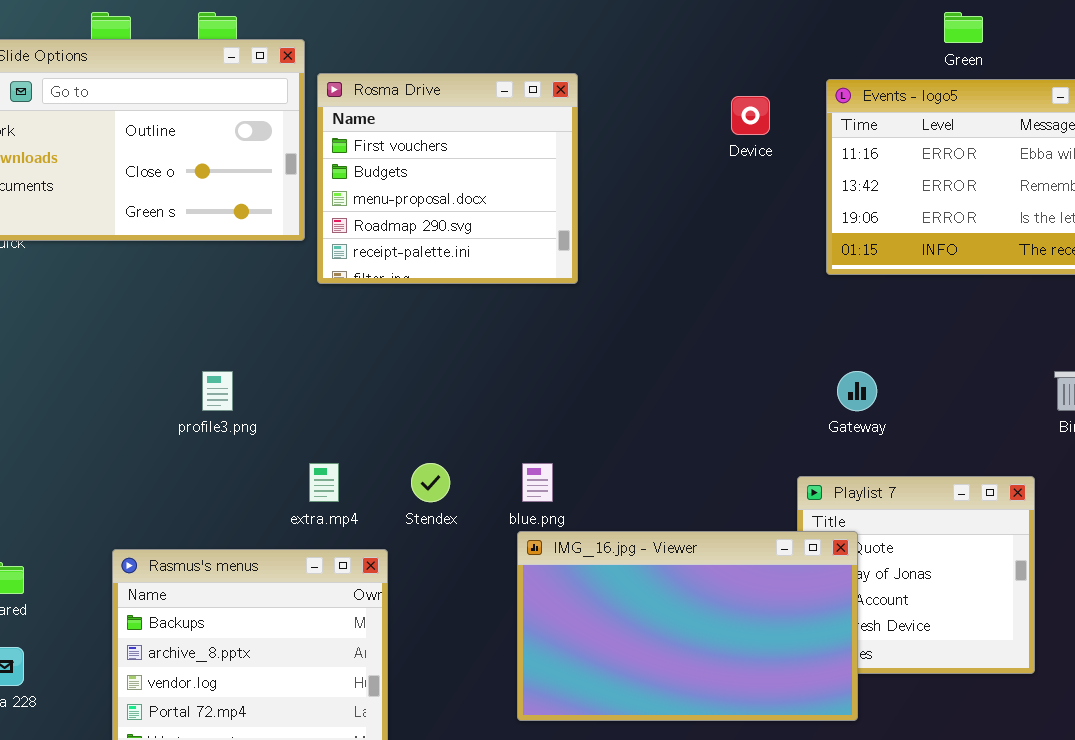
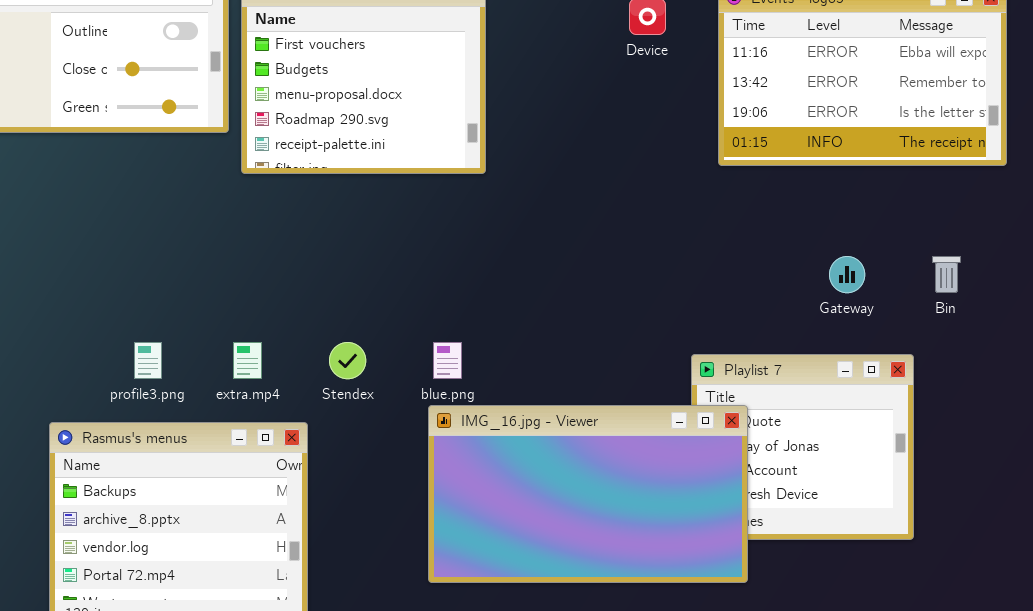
profile3.png: [202,371,233,411] -> [134,342,162,379], moved
Gateway: [837,371,877,411] -> [829,256,865,293], moved

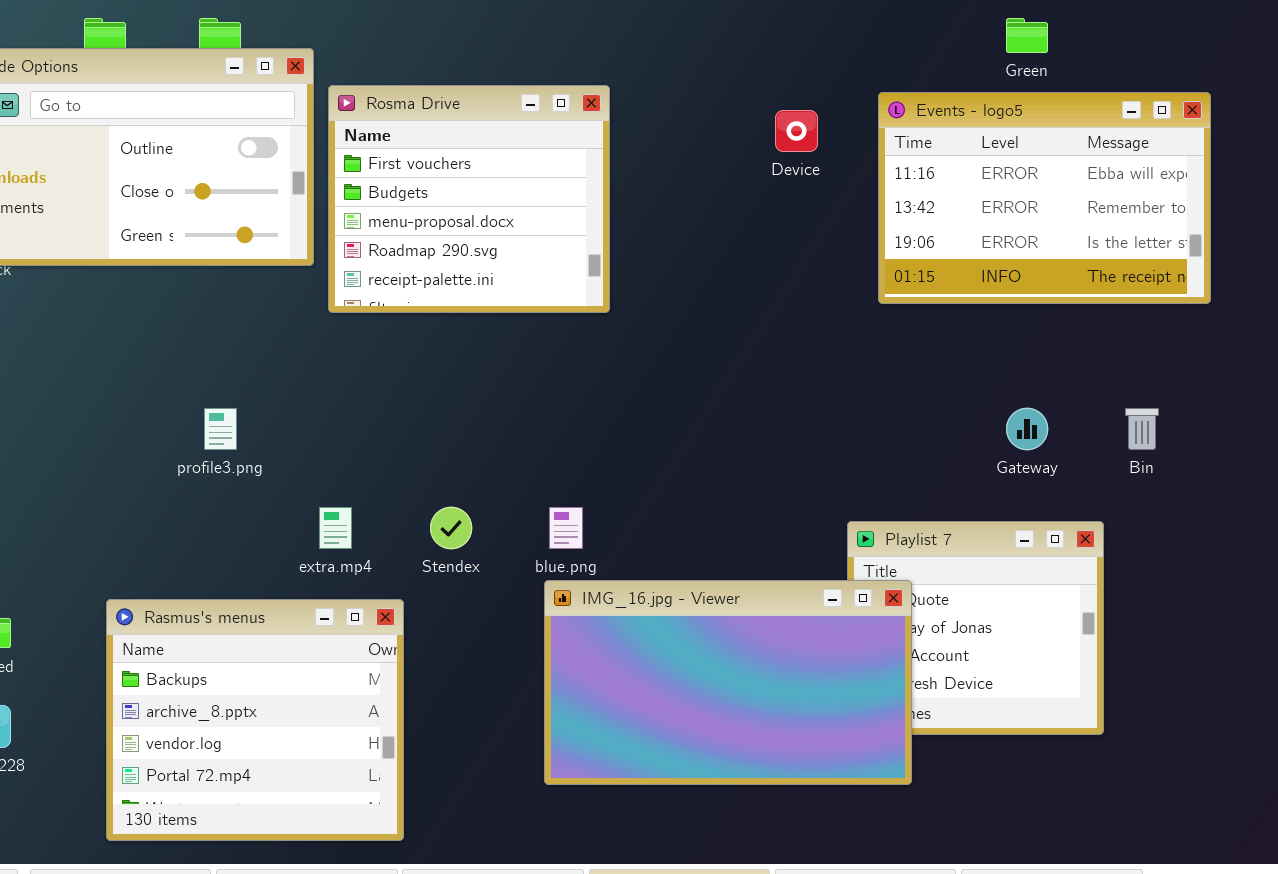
profile3.png: [134,342,162,379] -> [204,408,237,450], moved

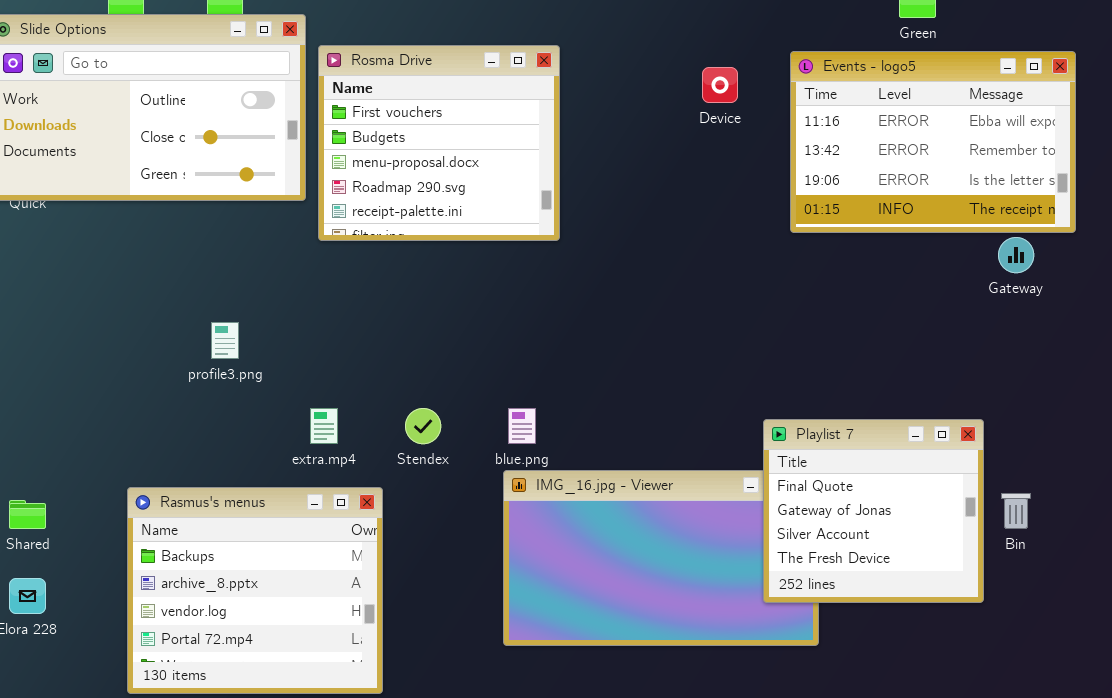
Gateway: [1006,408,1048,450] -> [998,237,1034,273], moved
Bin: [1125,408,1159,450] -> [1001,493,1031,529], moved
Playlist 7: [847,521,1104,735] -> [763,419,984,603], raised

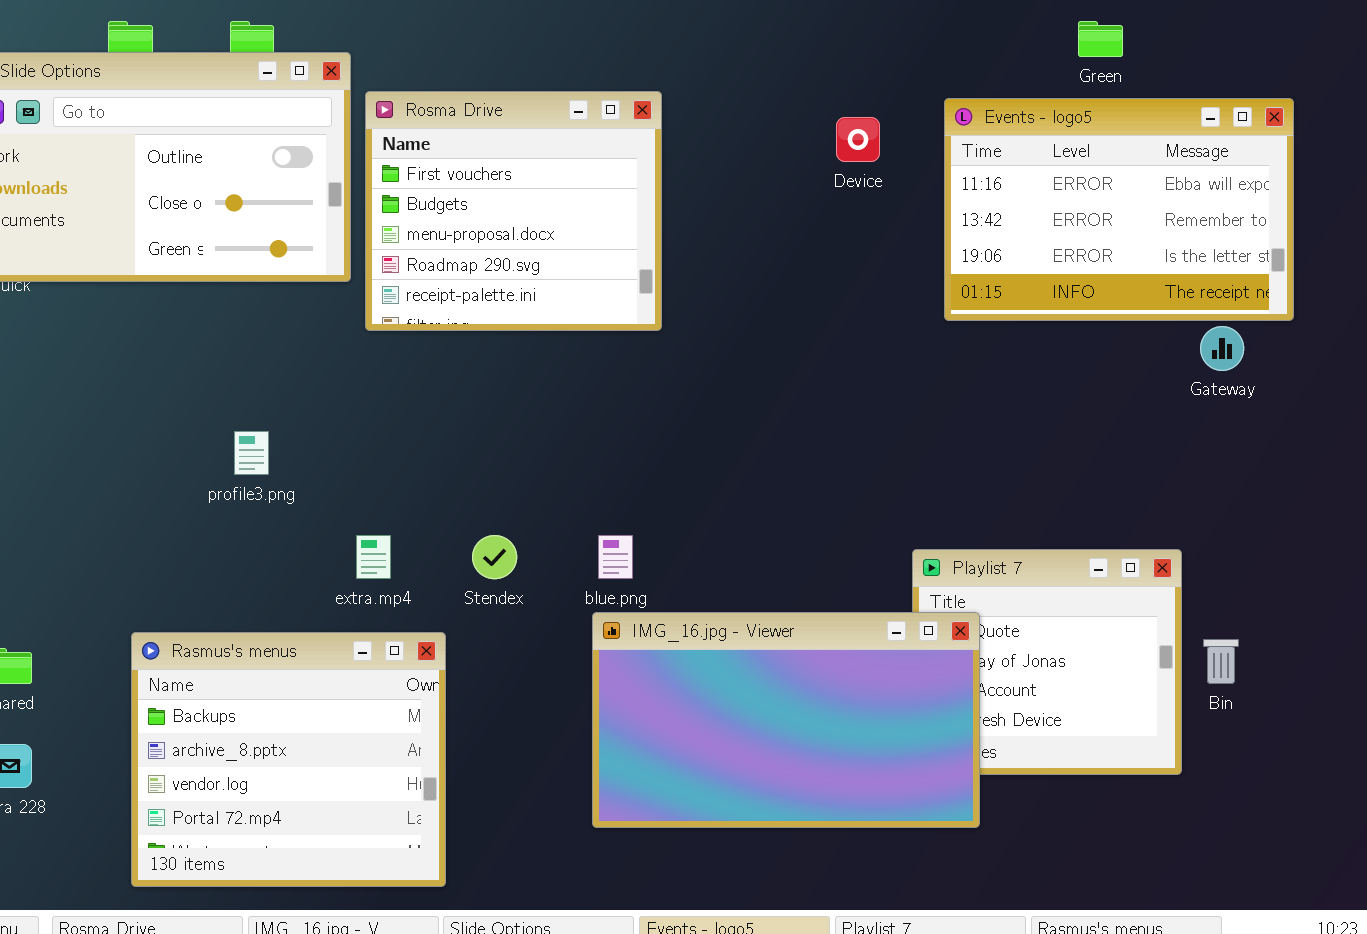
IMG_16.jpg - Viewer: [503,470,819,646] -> [592,612,980,828], raised

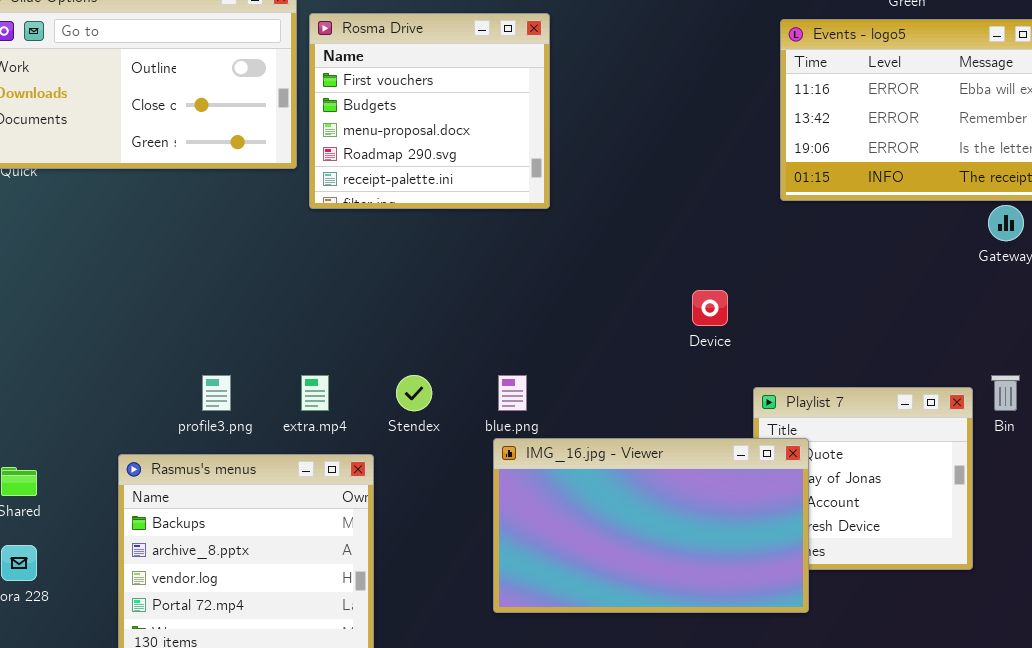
Device: [836,117,880,162] -> [692,290,728,326], moved
profile3.png: [234,431,269,475] -> [202,375,231,411], moved
Bin: [1203,639,1239,684] -> [991,375,1020,411], moved

